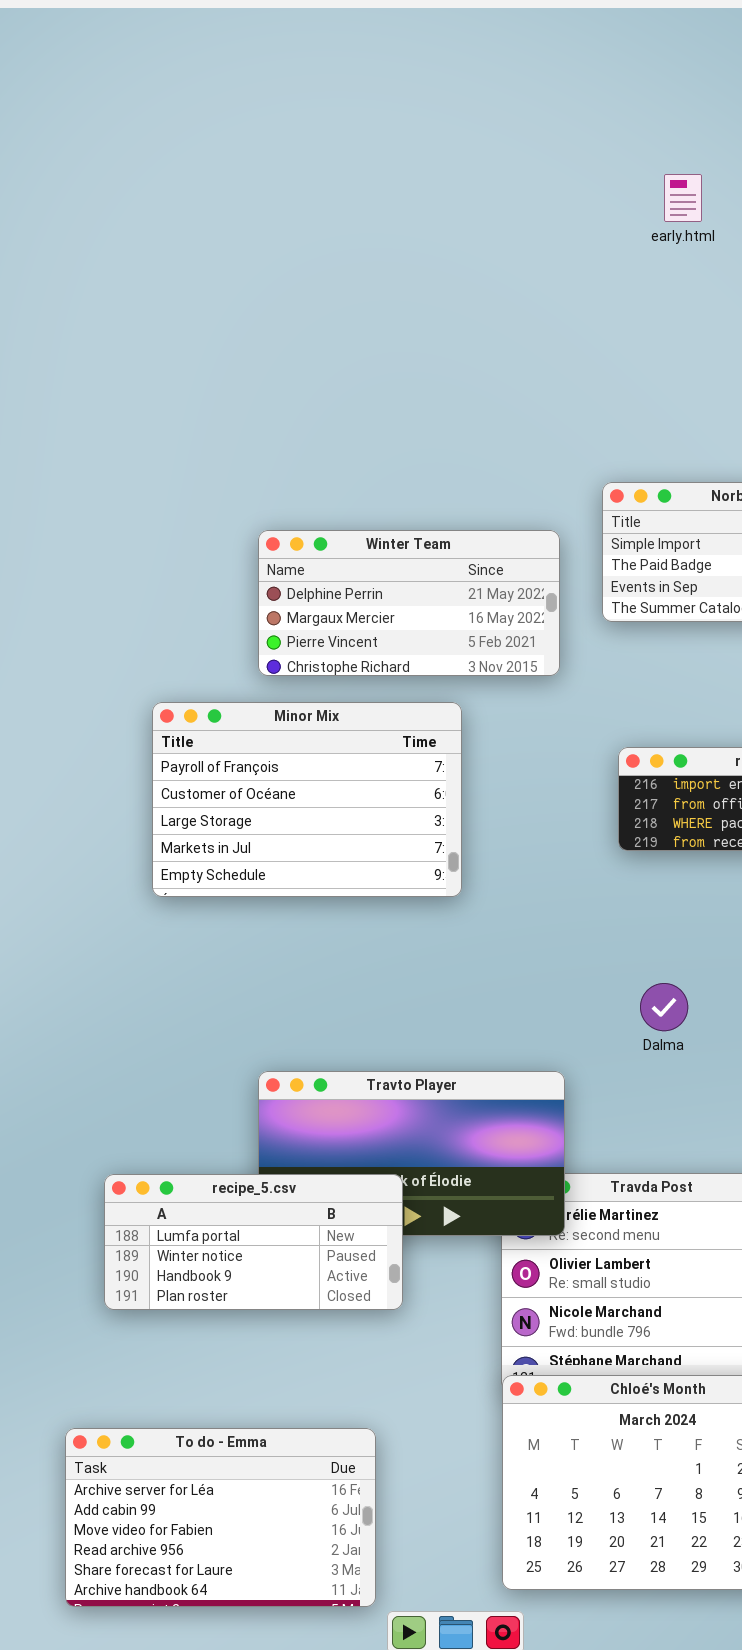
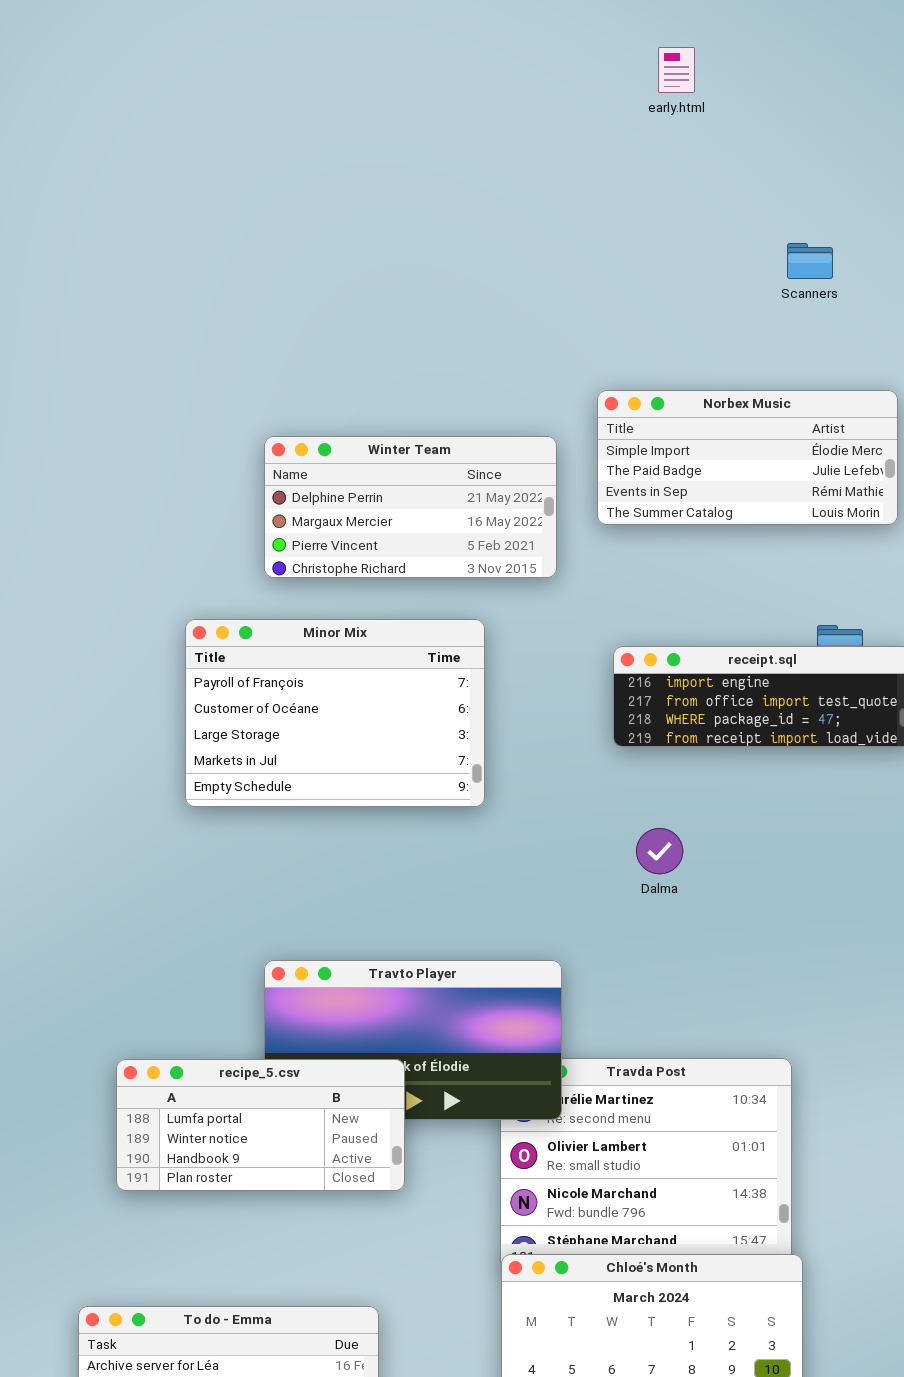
early.html: [664,174,702,222] -> [658,47,695,93], moved
Minor Mix: [152,702,462,897] -> [185,619,485,807], moved
Dalma: [640,983,688,1031] -> [636,828,683,874], moved

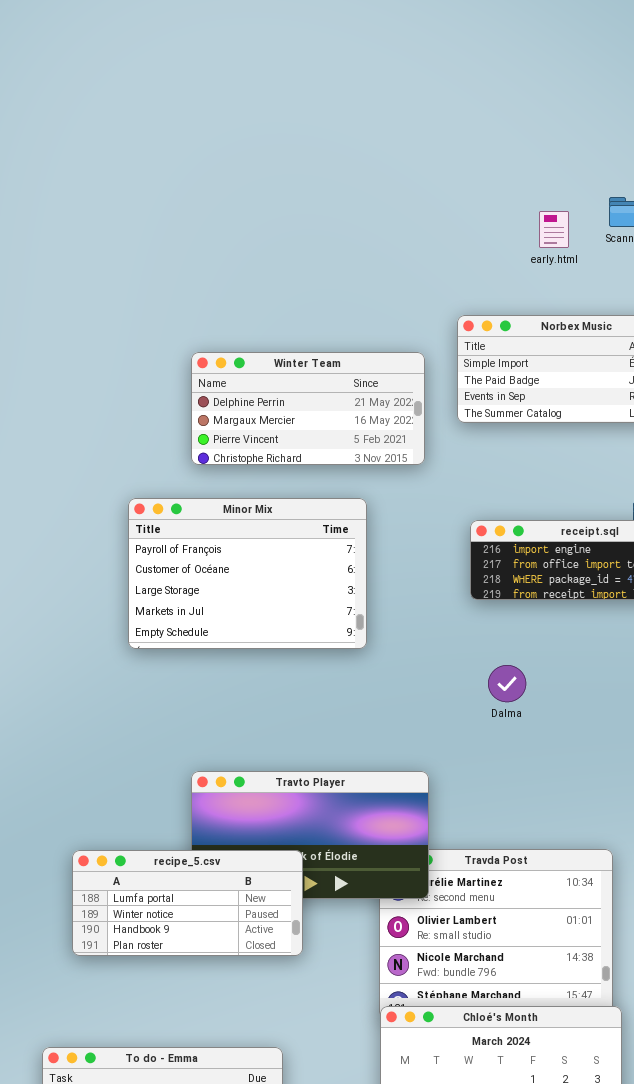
early.html: [658,47,695,93] -> [539,211,569,248], moved

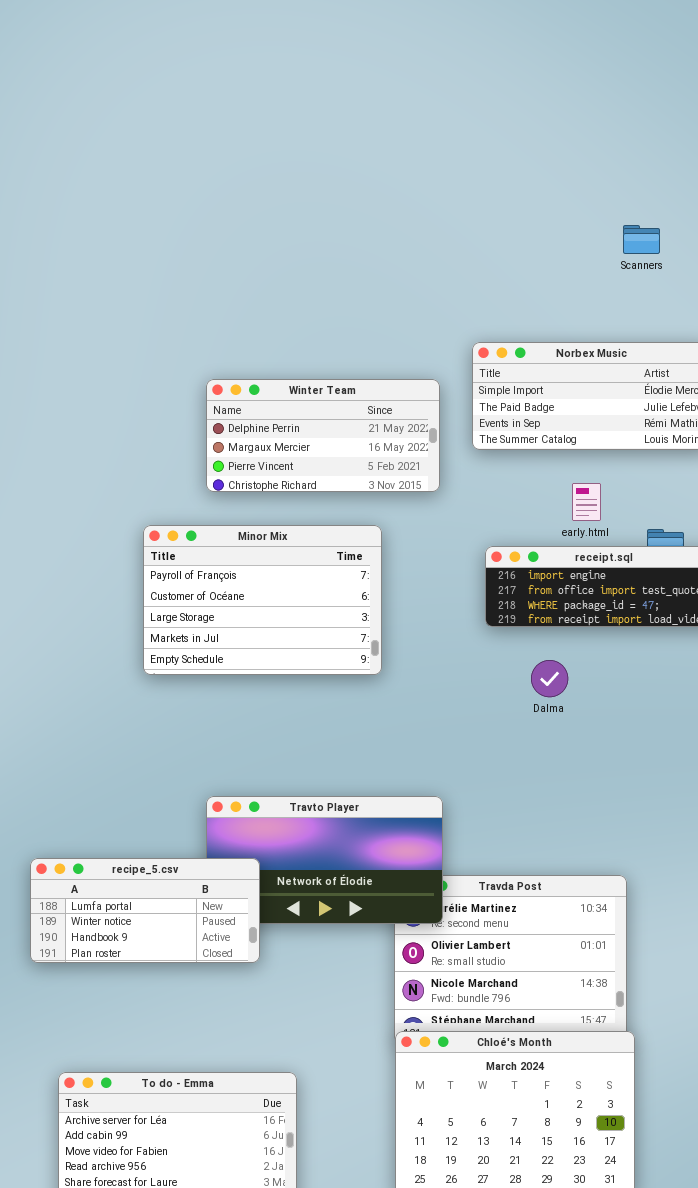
early.html: [539,211,569,248] -> [572,483,601,521], moved
Dalma: [488,665,526,702] -> [531,660,568,697], moved
recipe_5.csv: [72,850,303,956] -> [30,858,260,963], moved

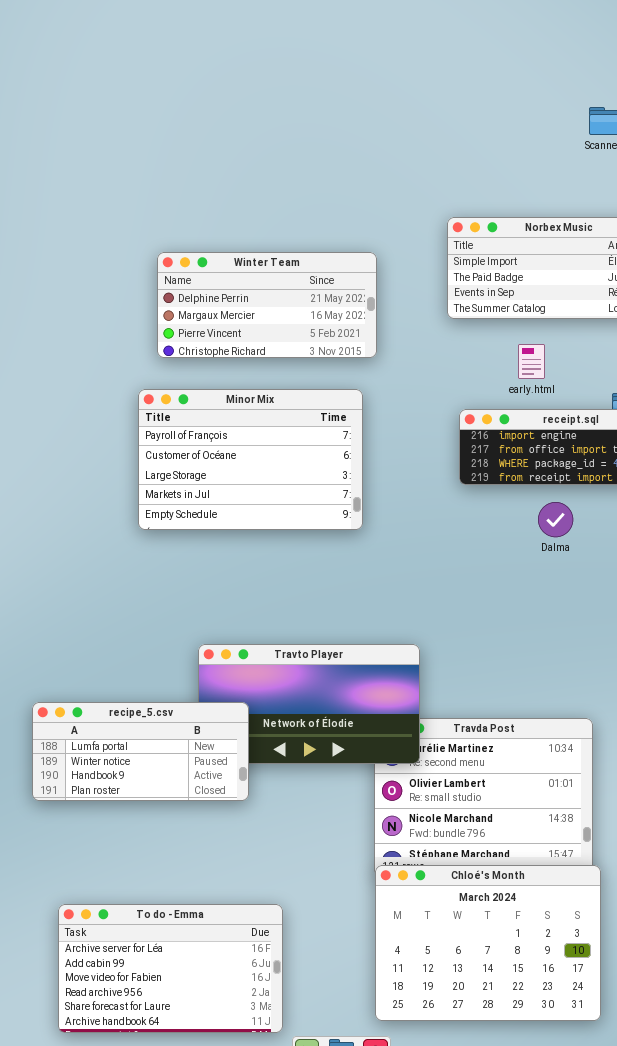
Winter Team: [206,379,440,492] -> [157,252,377,358], moved
early.html: [572,483,601,521] -> [518,344,545,379], moved
Dalma: [531,660,568,697] -> [538,502,573,537], moved

